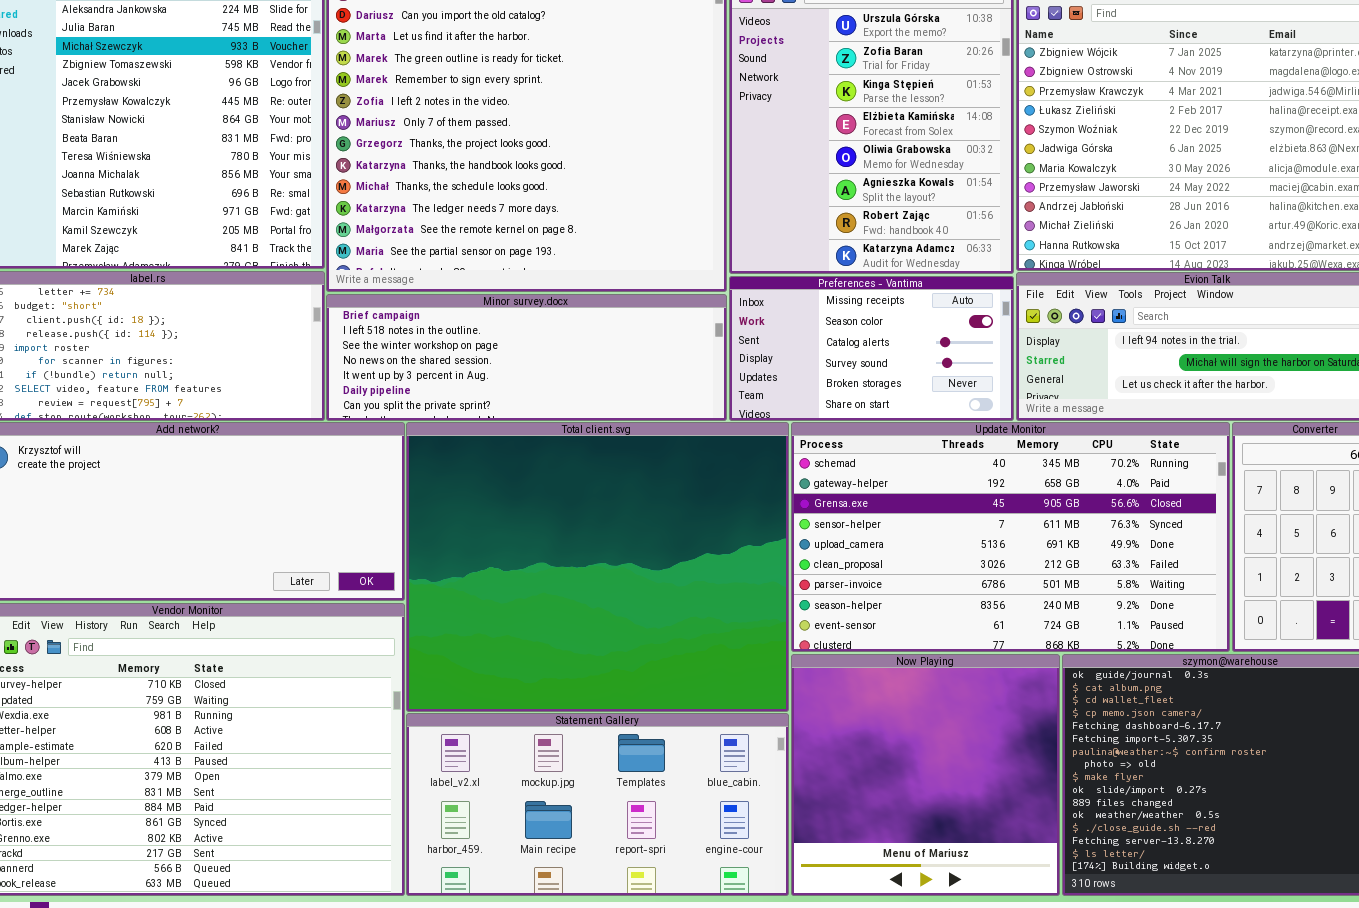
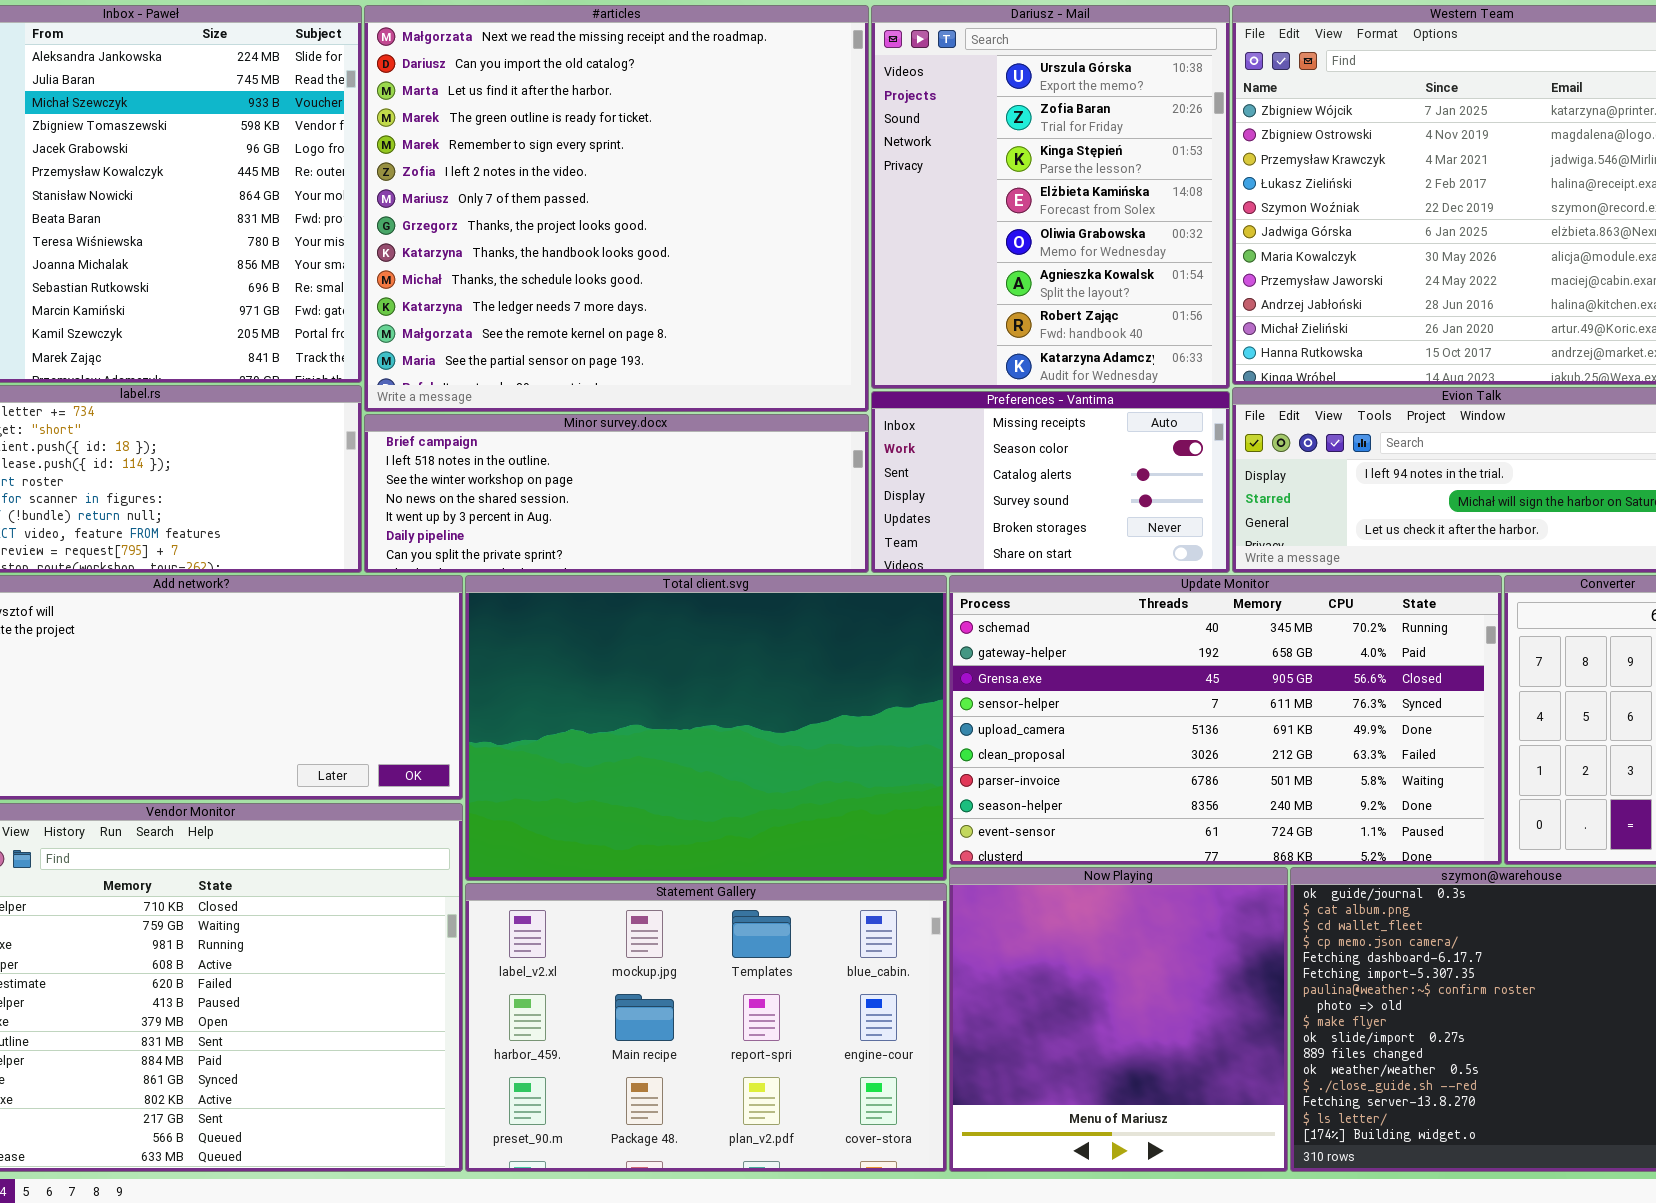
Total client.svg: [406,422,789,712] -> [465,575,947,881], resized
Statement Gallery: [406,713,789,896] -> [465,883,947,1172], resized

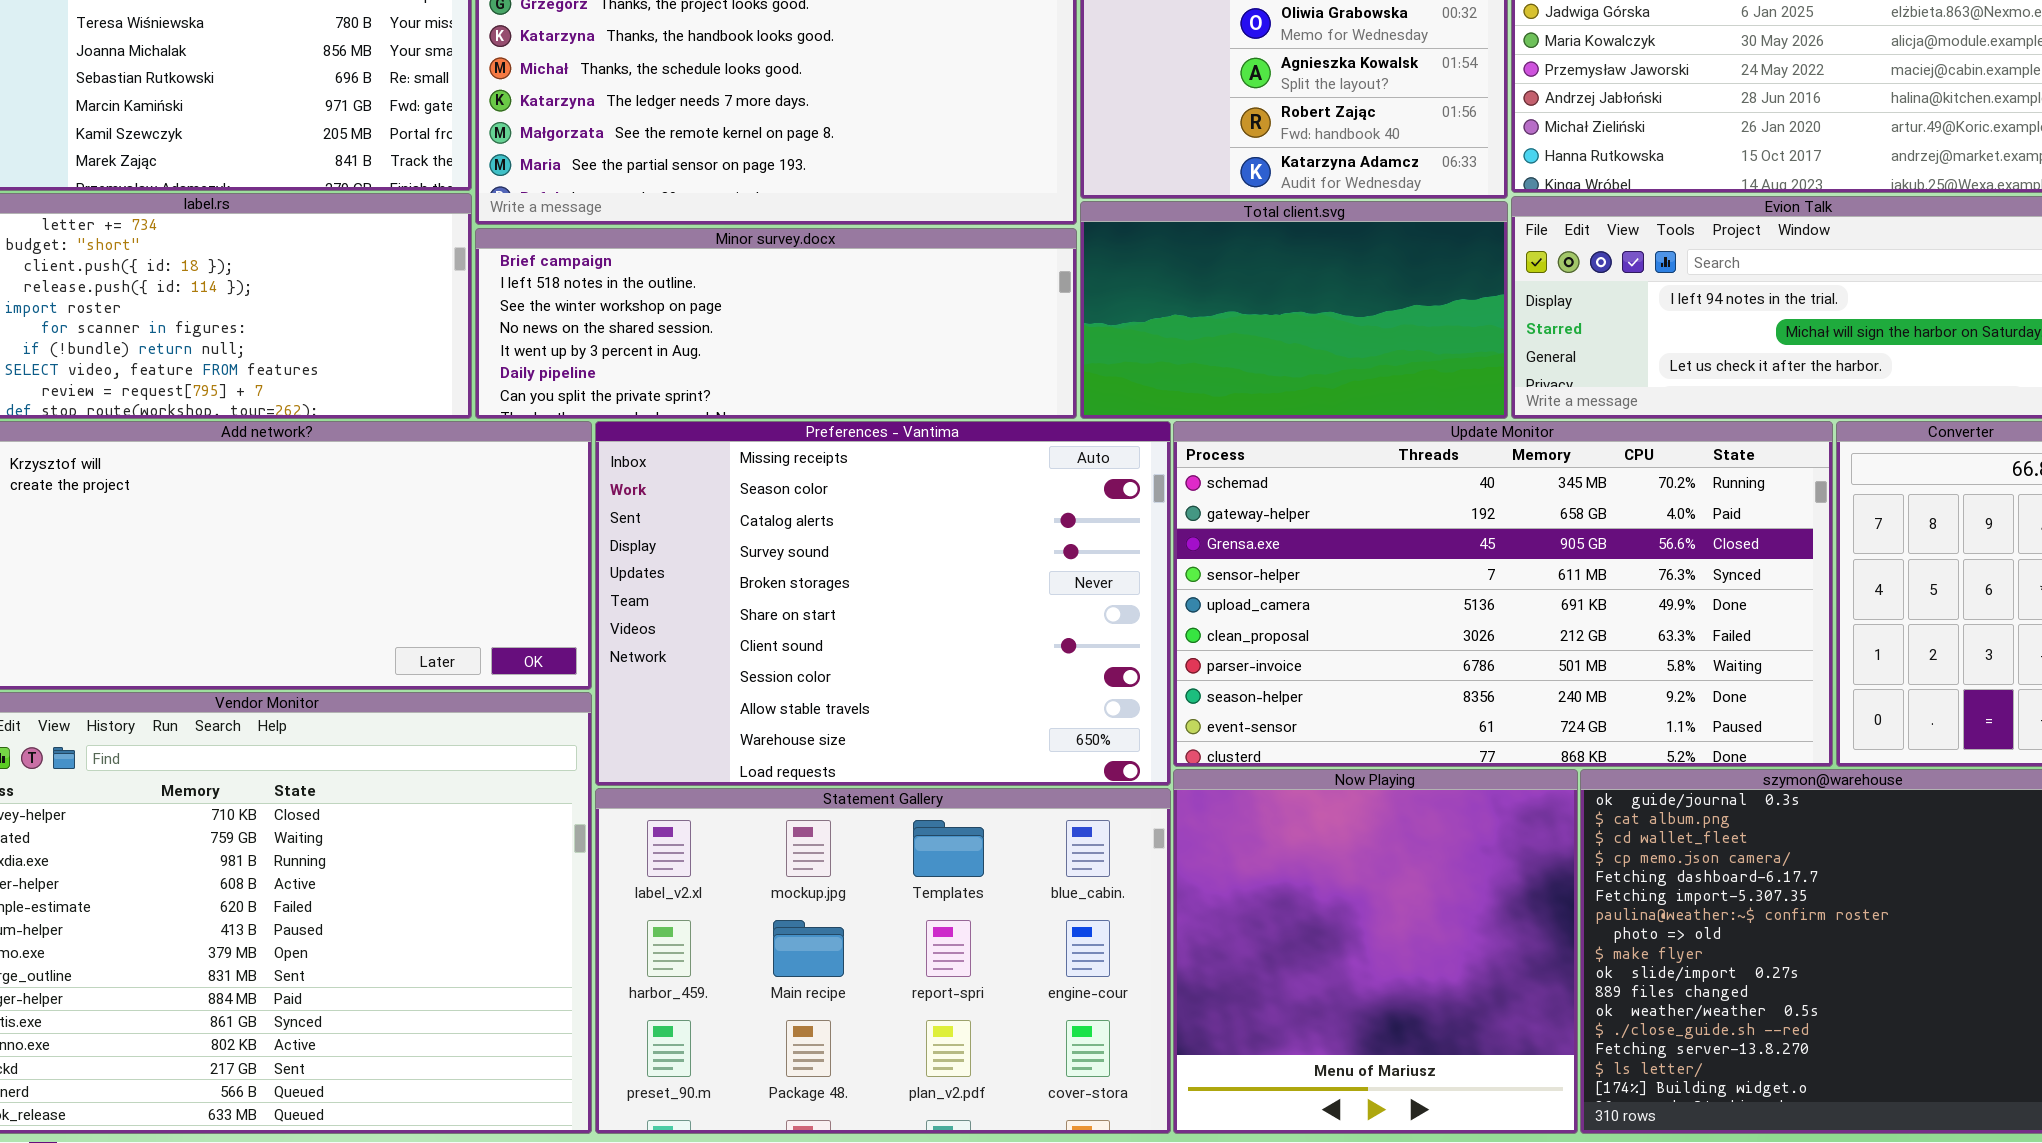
Preferences - Vantima: [871,391,1230,573] -> [595,421,1171,786], moved, resized
Total client.svg: [465,575,947,881] -> [1080,201,1508,419], moved, resized

